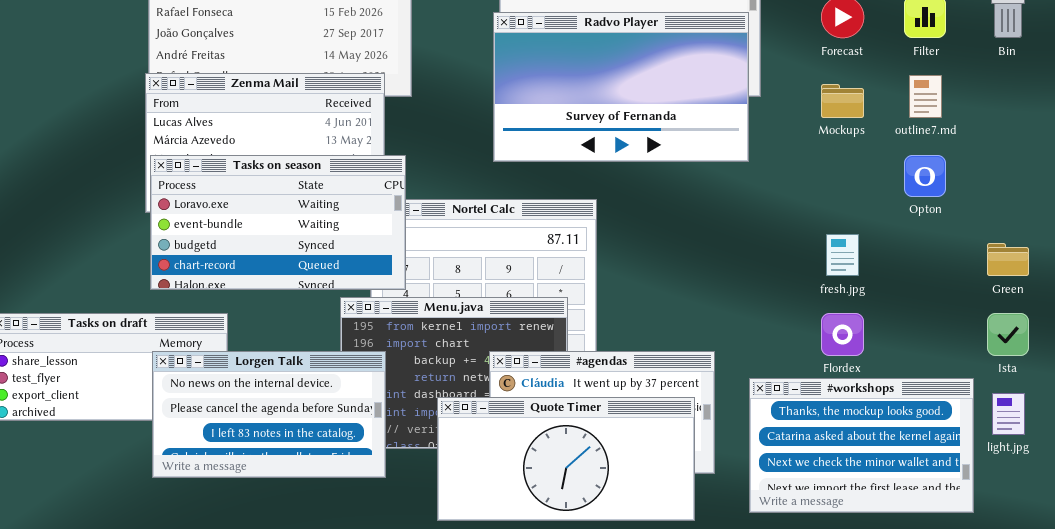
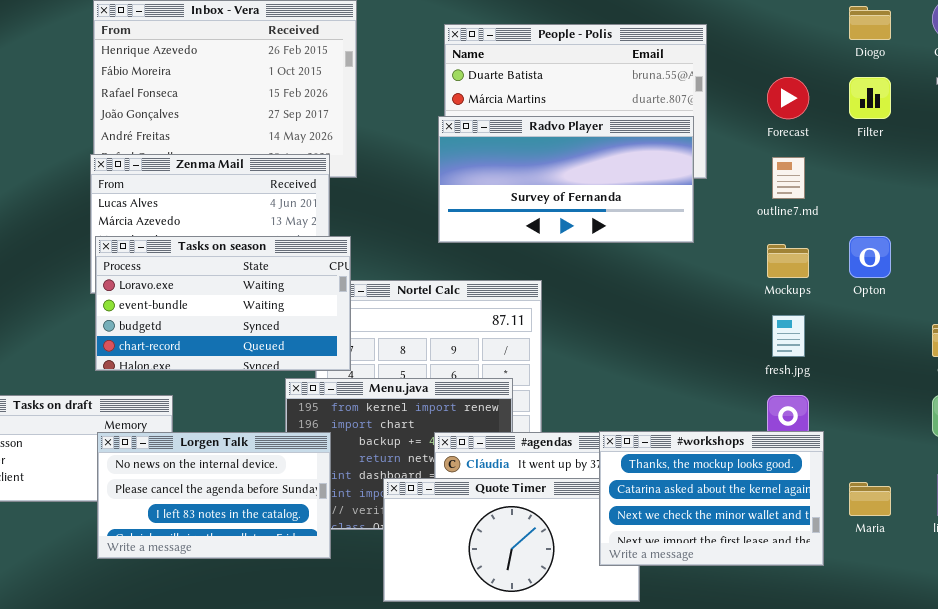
Radvo Player: [493,12,749,162] -> [438,116,694,243], resized
outline7.md: [909,75,942,118] -> [772,157,805,199], moved
Mockups: [821,84,864,118] -> [767,244,809,278], moved
#workshops: [749,378,974,513] -> [599,431,824,566], moved

